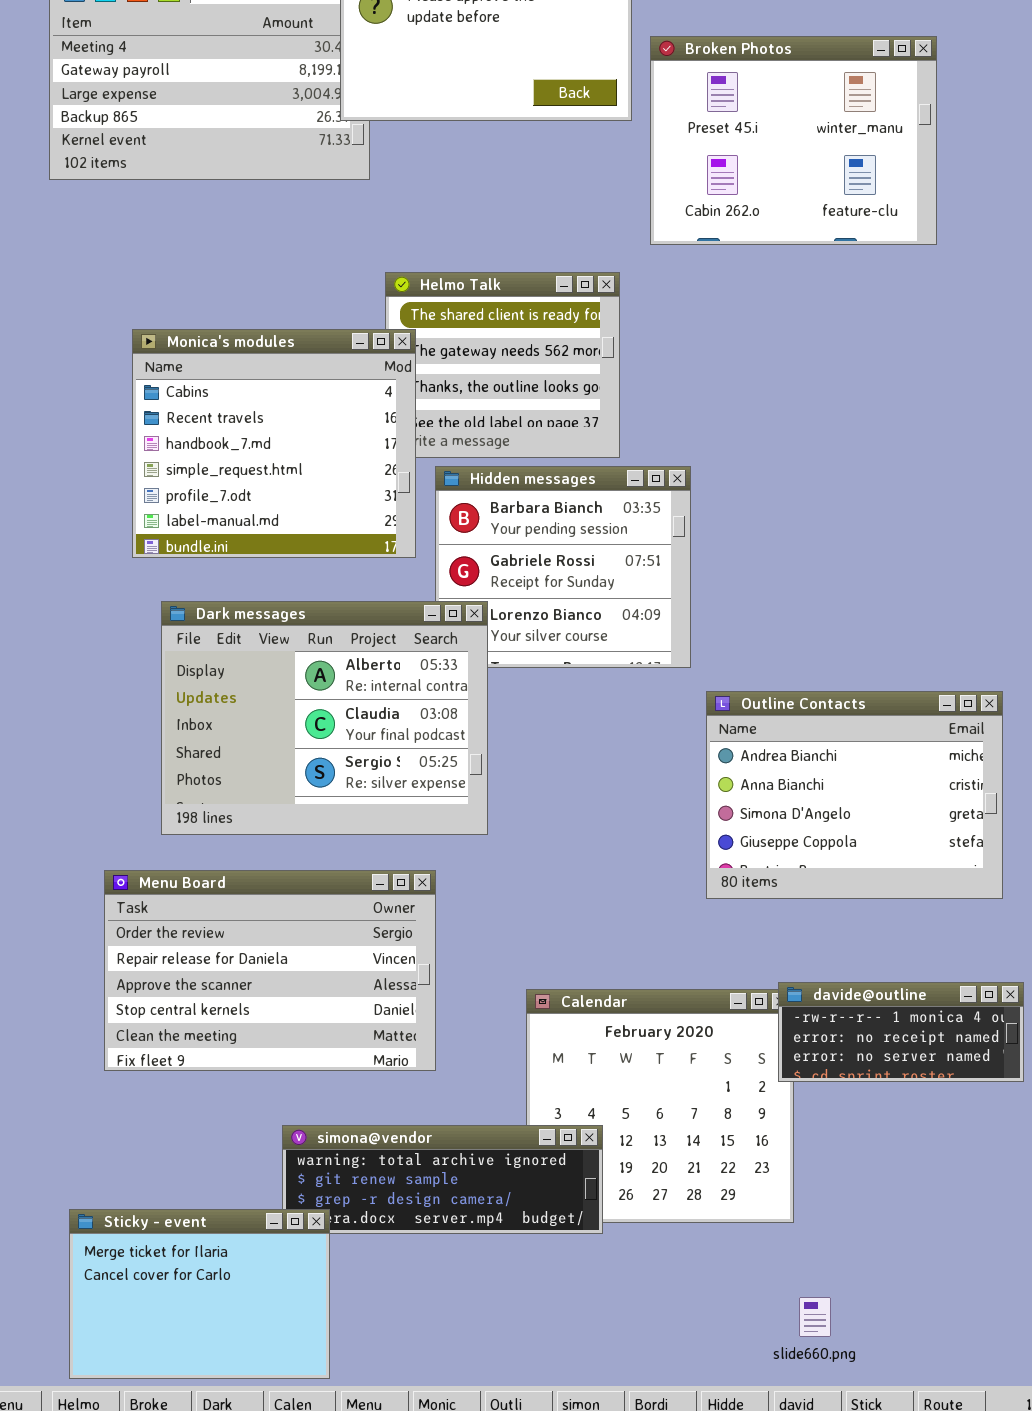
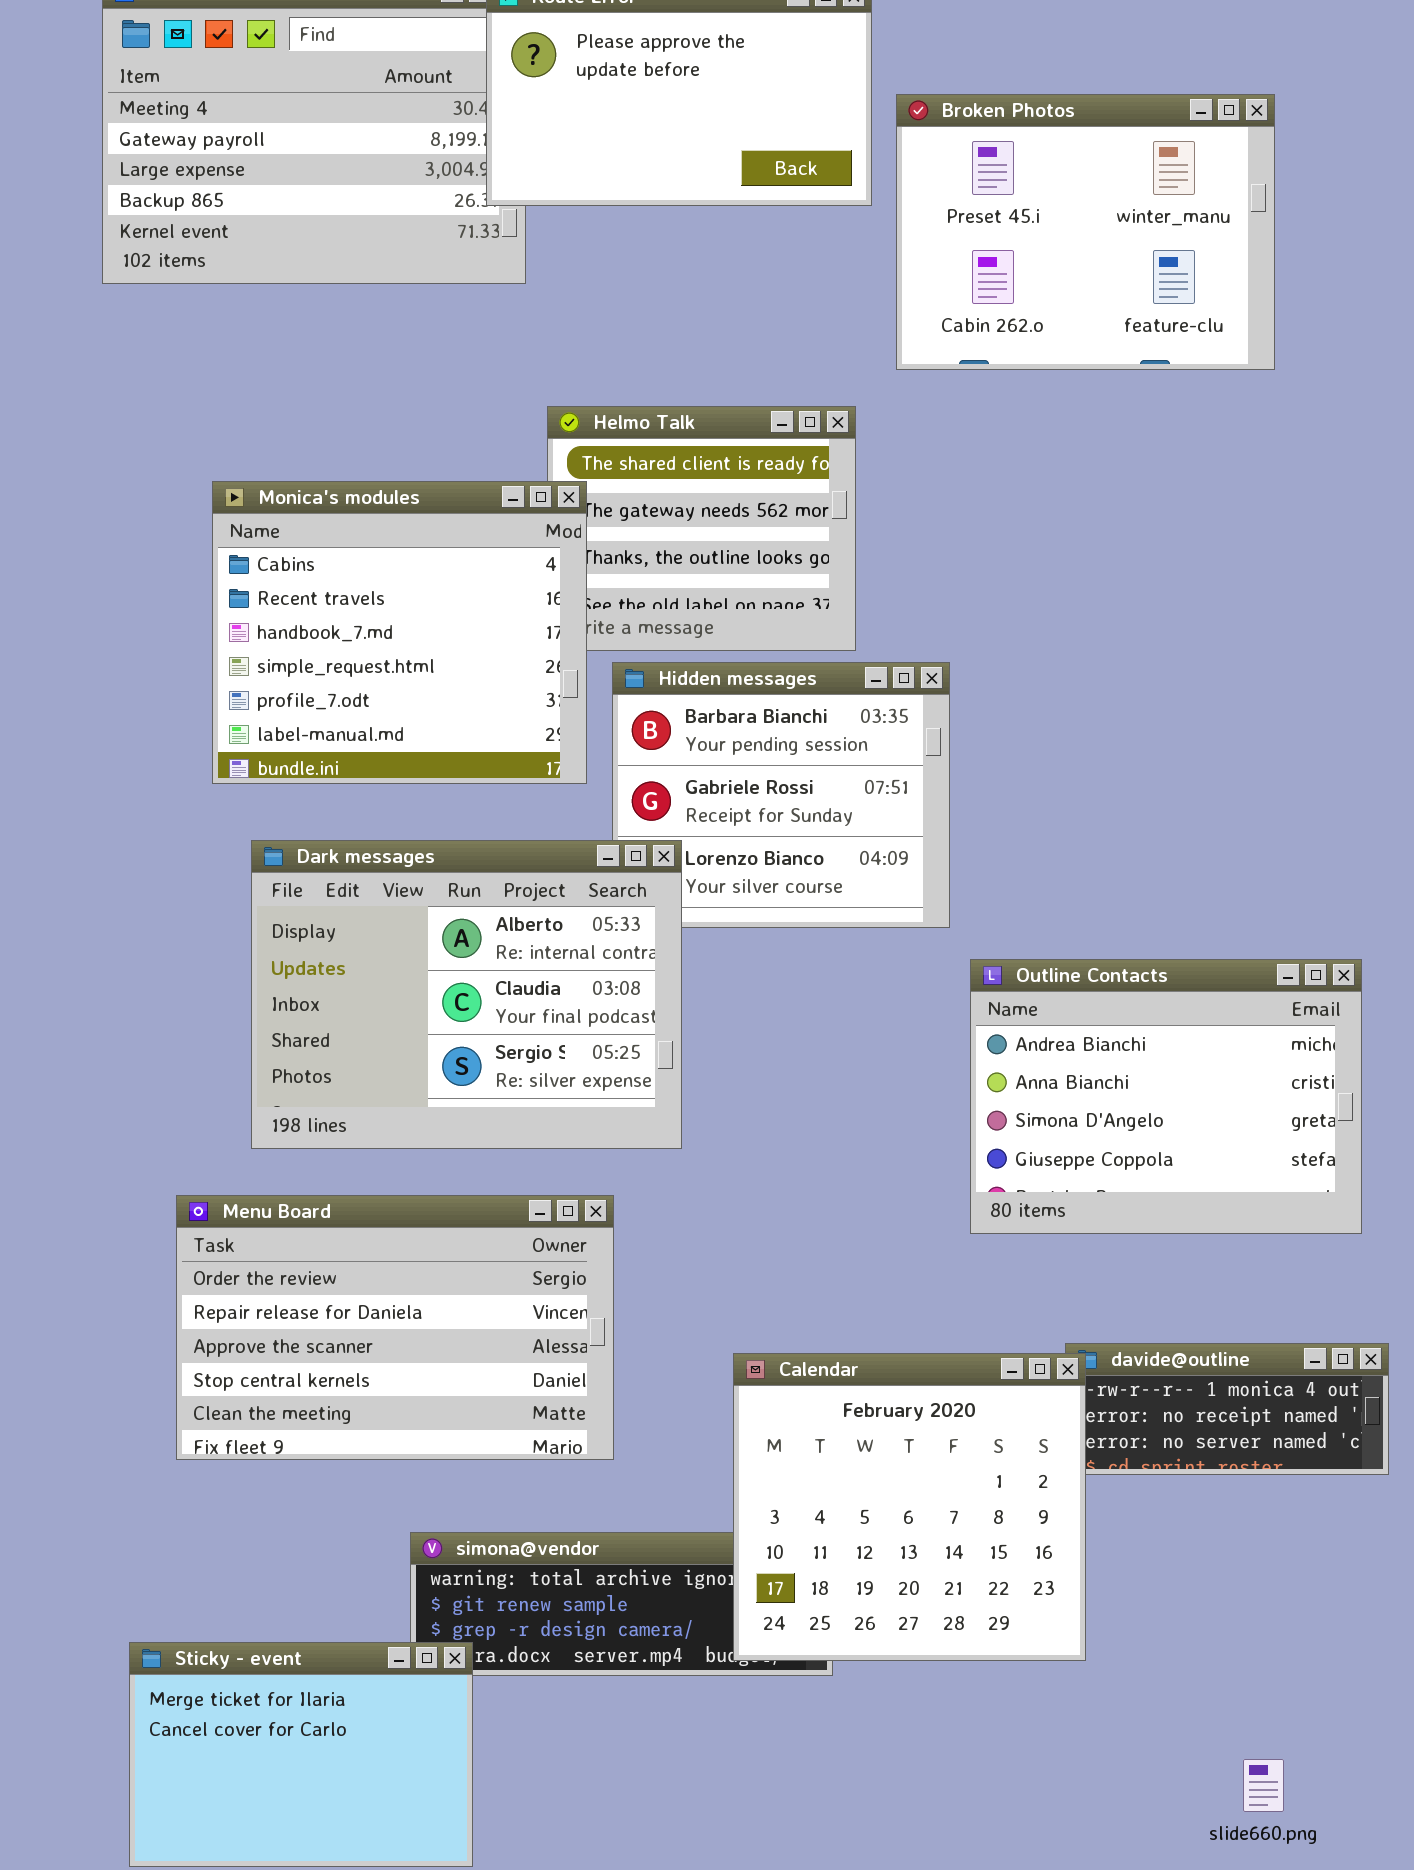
Calendar: [526,989,794,1223] -> [733,1353,1086,1661], raised
slide660.png: [799,1297,831,1337] -> [1243,1759,1284,1812], moved

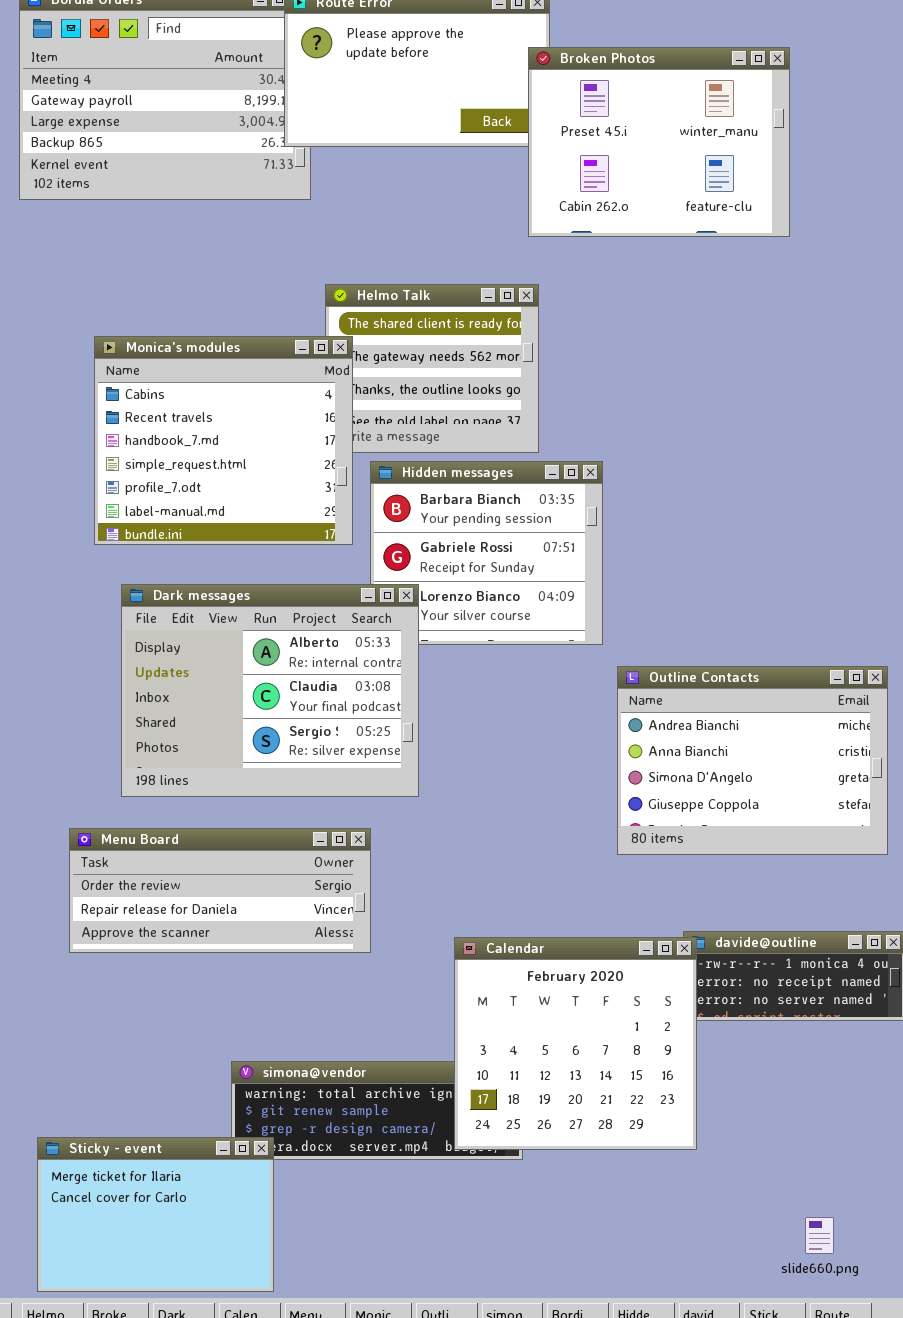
Broken Photos: [896,94,1275,370] -> [528,47,790,237], moved
Menu Board: [176,1195,614,1460] -> [69,828,371,953], resized

